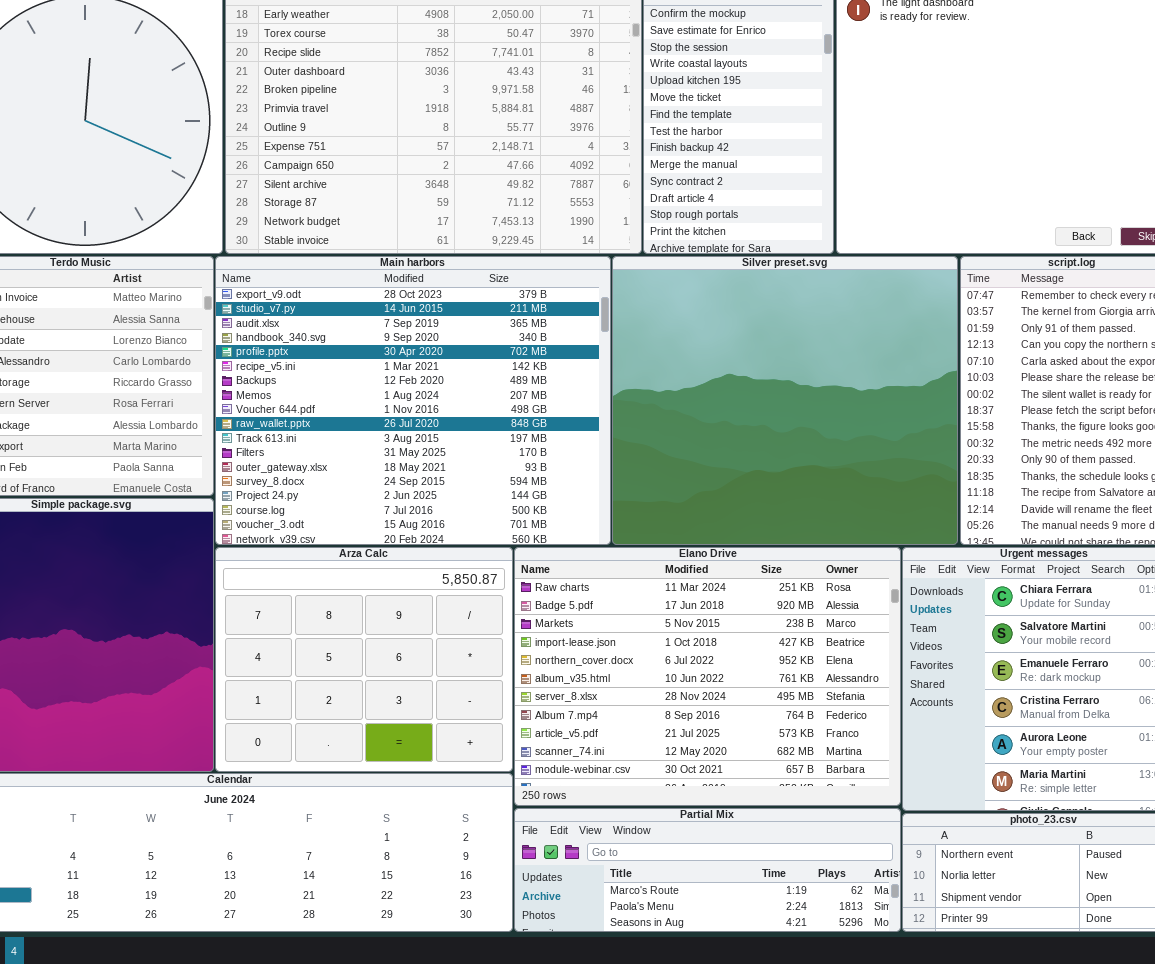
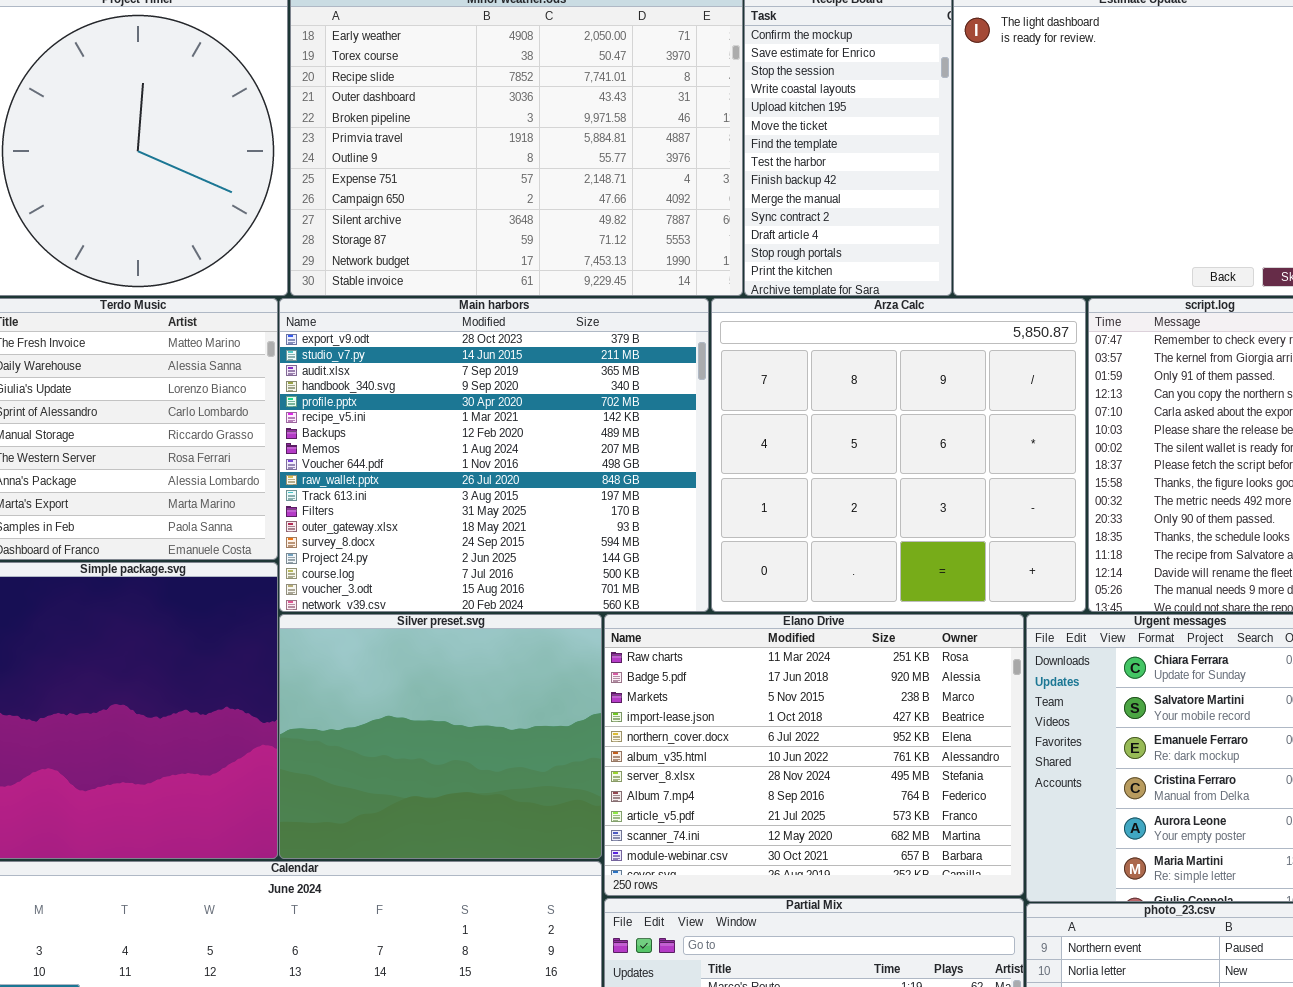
Silver preset.svg: [612,256,958,545] -> [279,614,602,859], moved, resized
Arza Calc: [215,547,513,772] -> [711,298,1086,612], moved, resized

